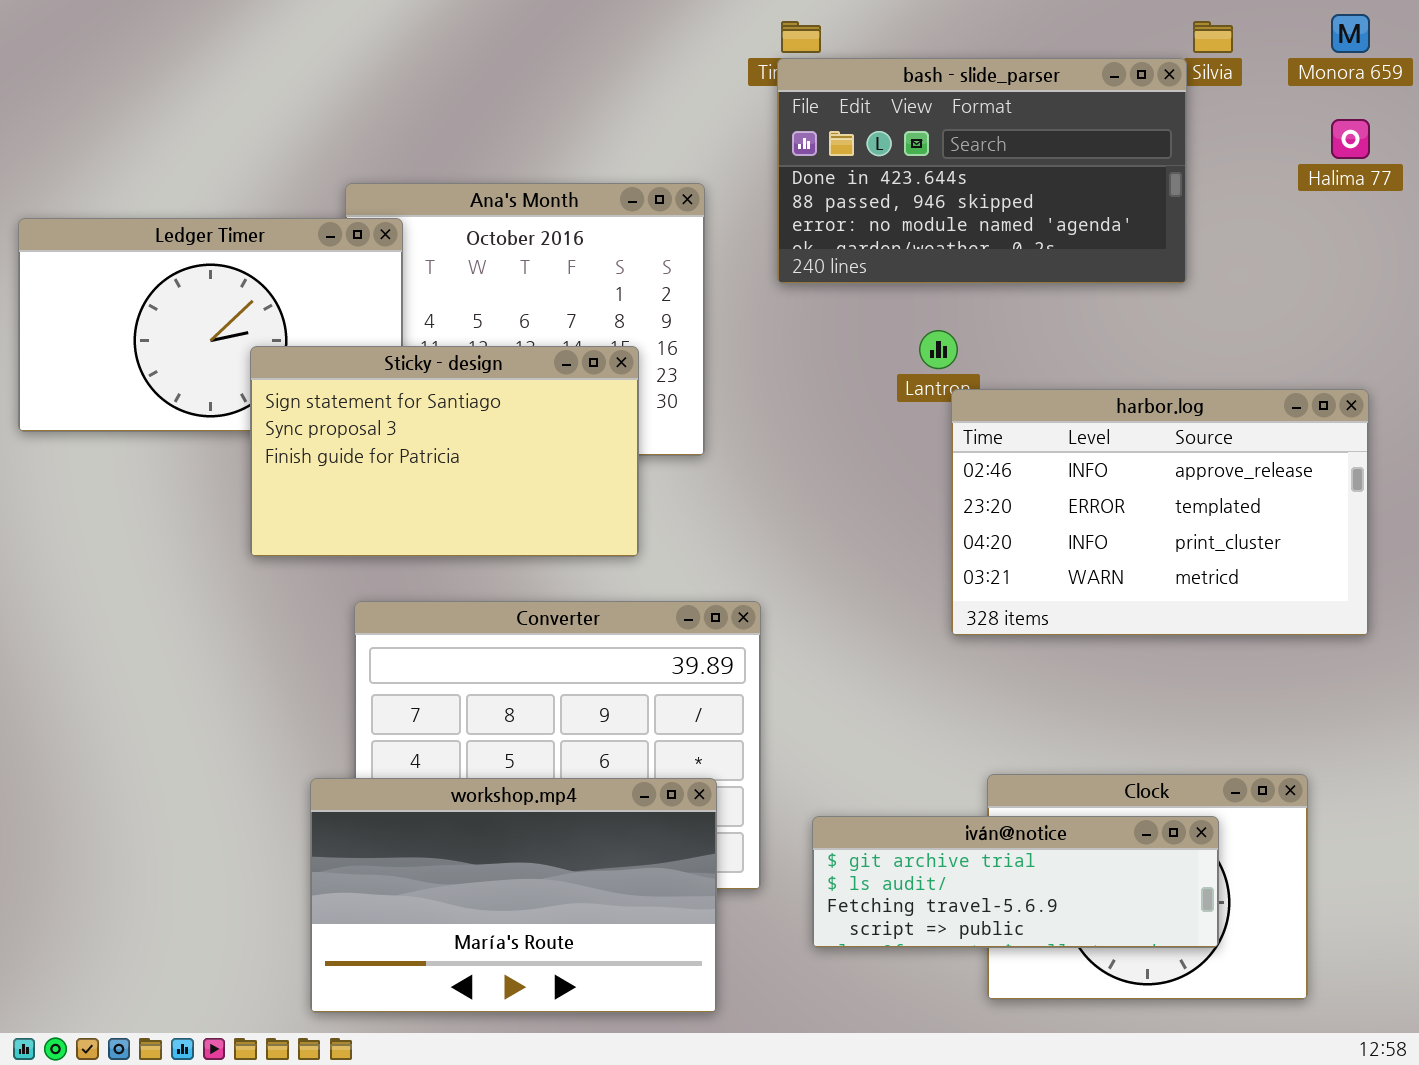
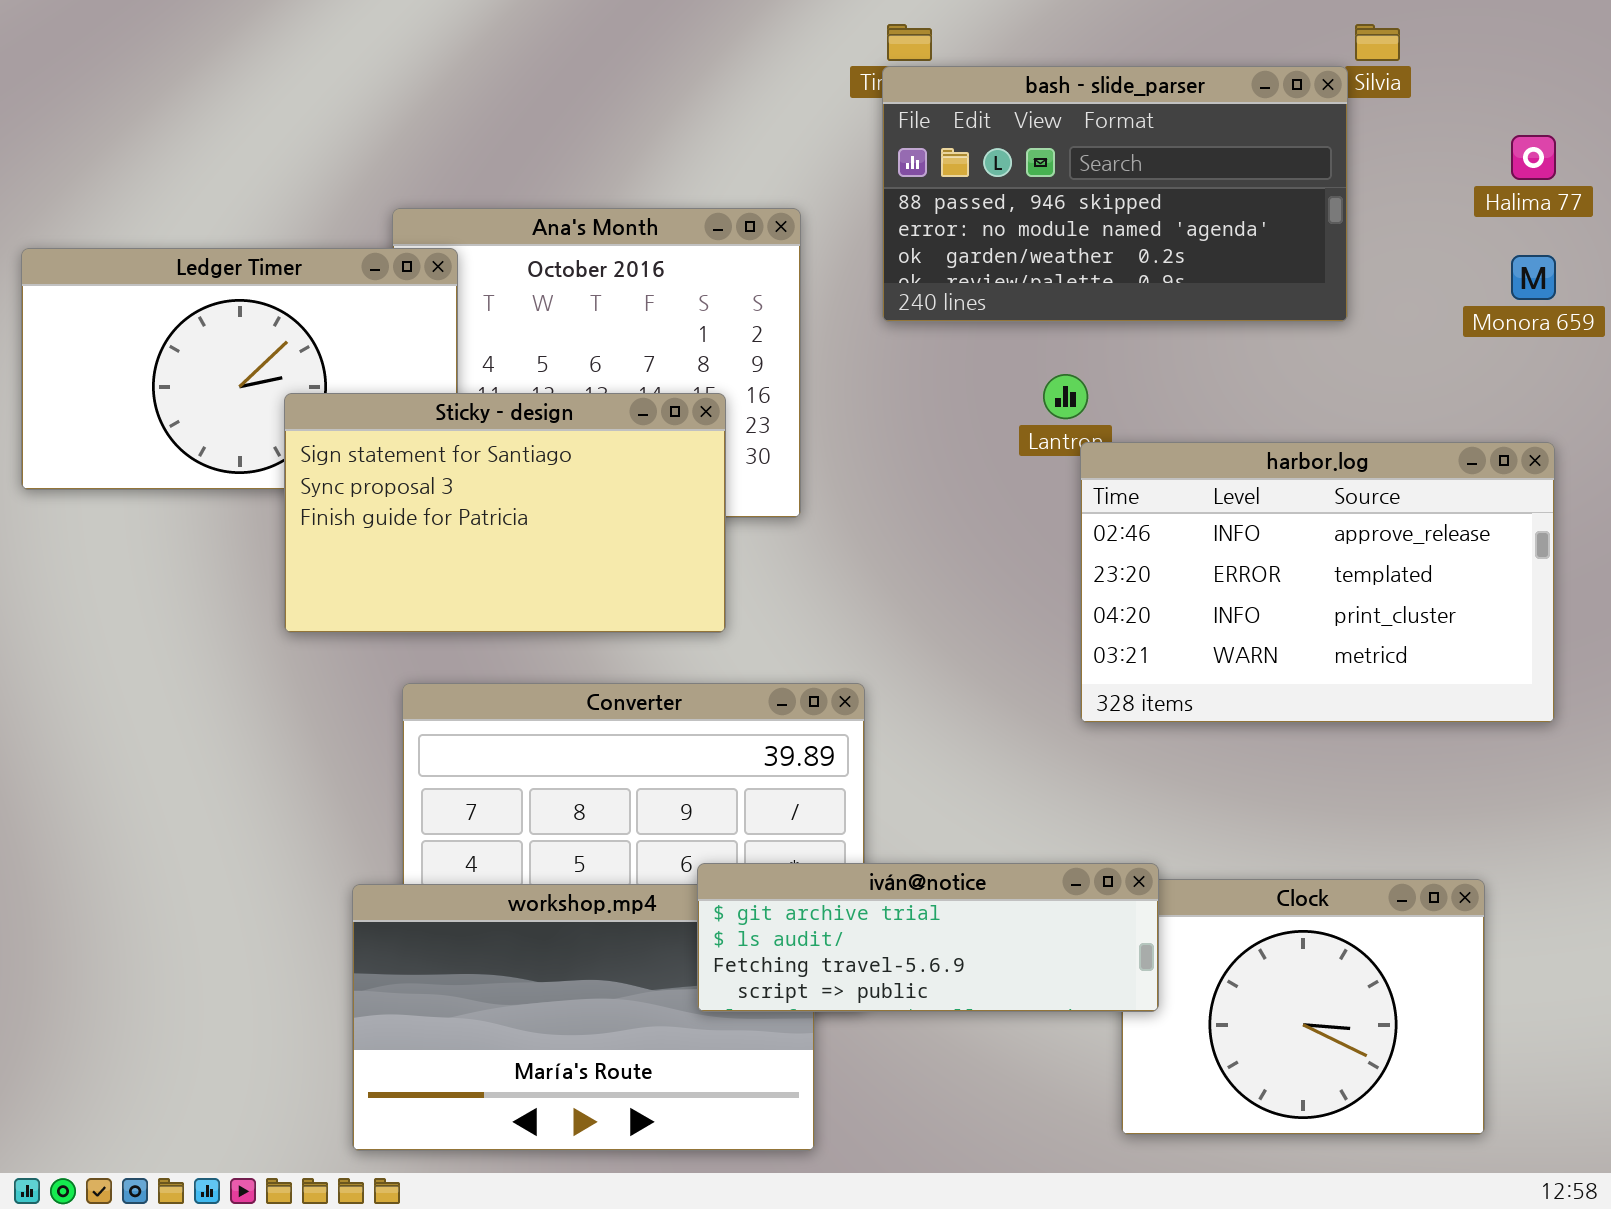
Monora 659: [1331,14,1370,53] -> [1511,255,1556,300], moved
bash - slide_parser: [777,58,1187,284] -> [882,66,1348,322], scrolled down 1 row
iván@notice: [812,816,1219,948] -> [697,863,1159,1012], moved

